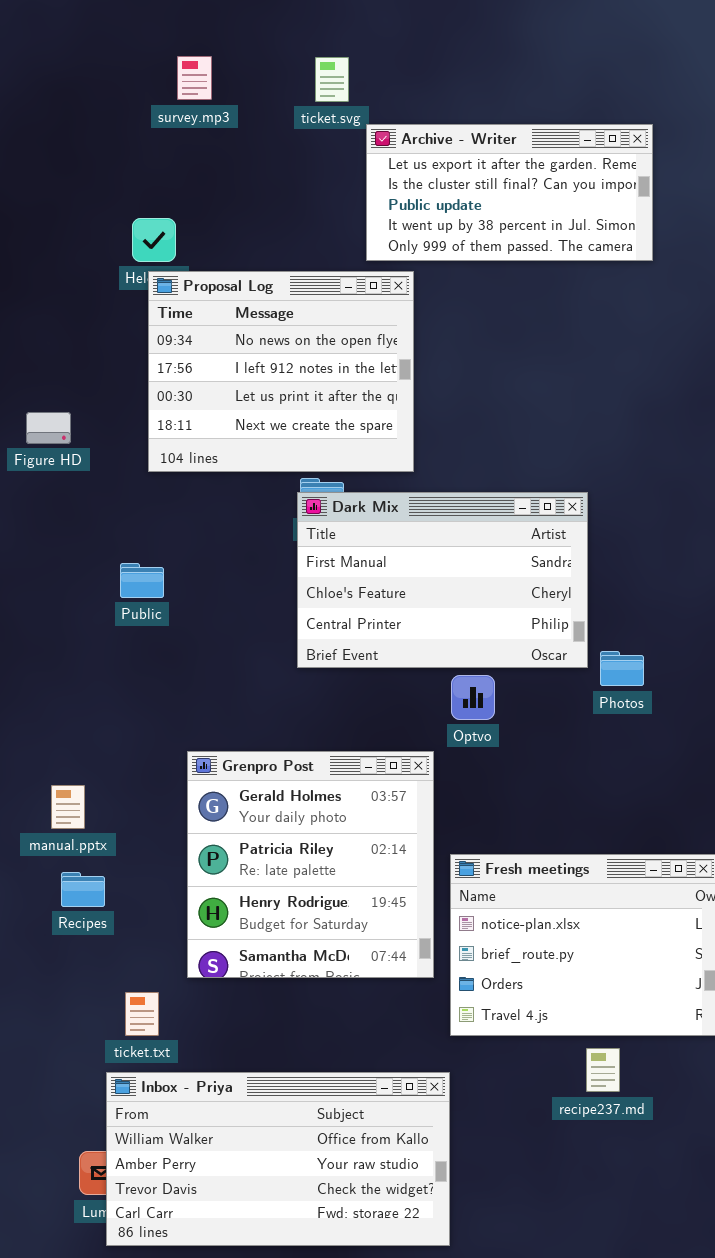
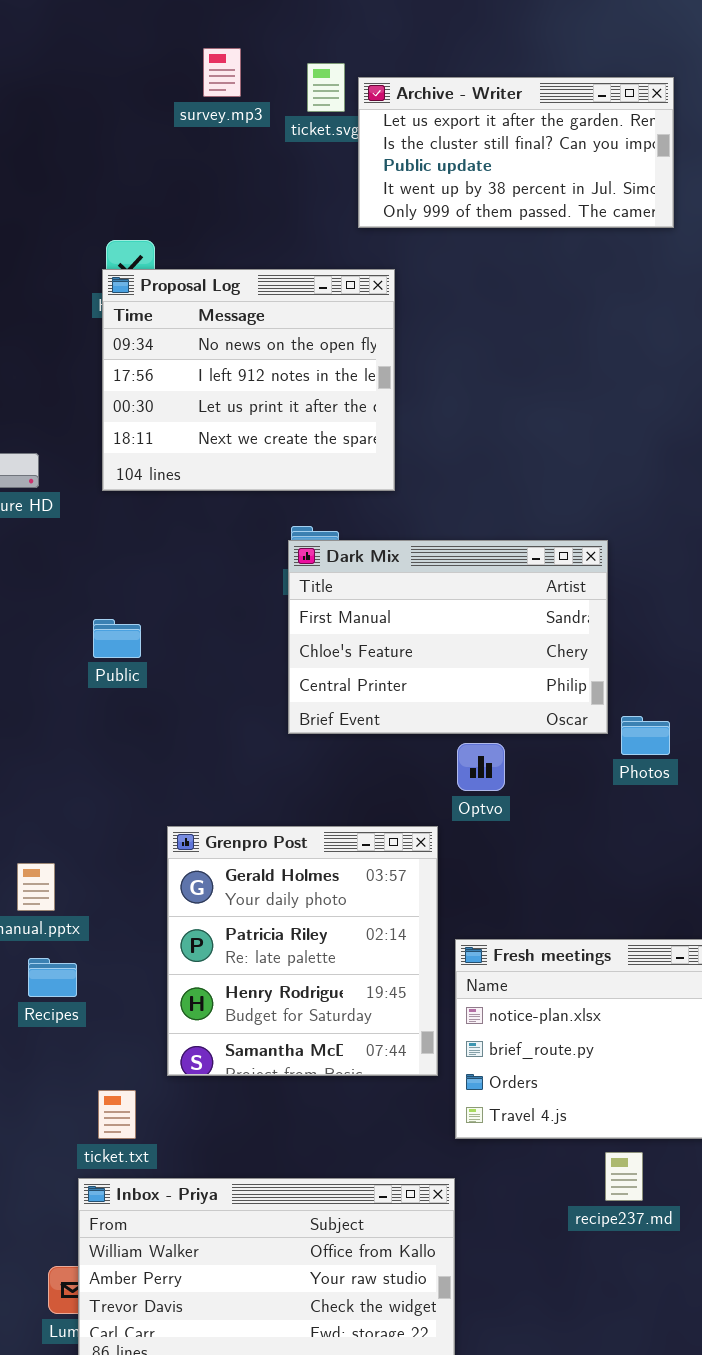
survey.mp3: [177,56,212,100] -> [203,48,241,97], moved
Archive - Writer: [366,124,653,261] -> [358,77,674,228], moved
Proposal Log: [148,271,414,472] -> [102,269,395,491], moved

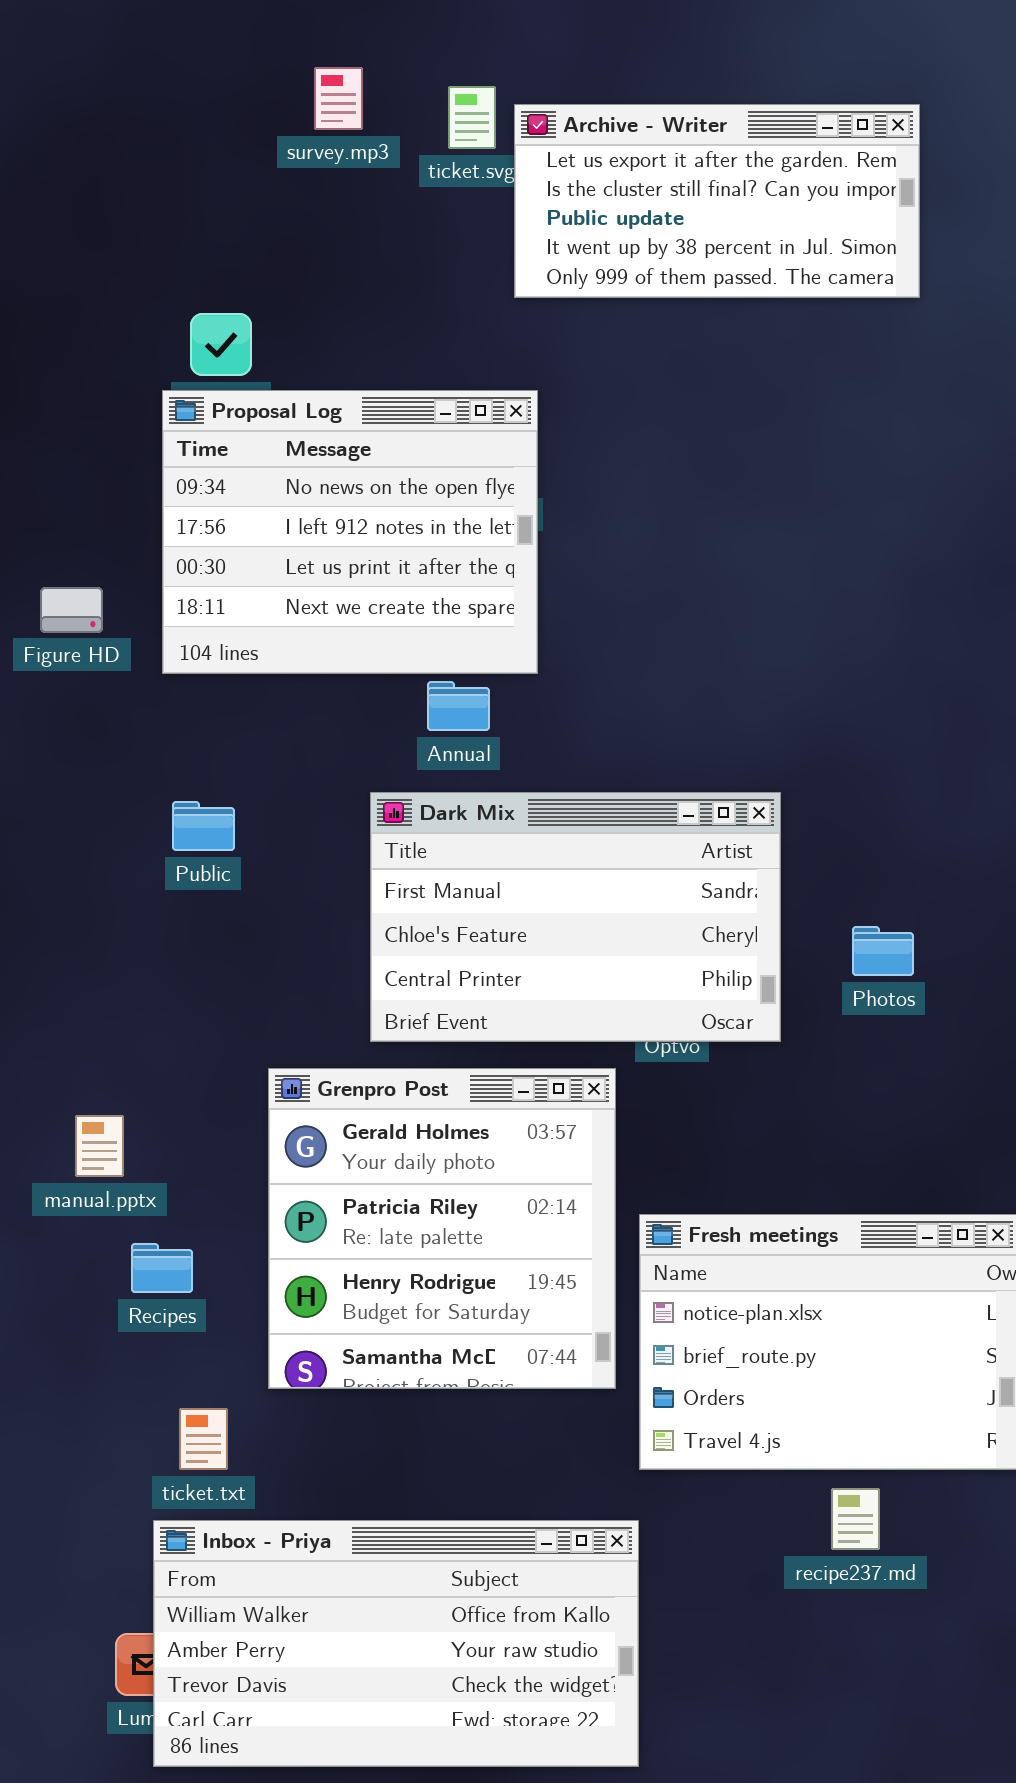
Proposal Log: [102,269,395,491] -> [162,390,538,674], moved
Dark Mix: [288,540,608,734] -> [370,792,781,1042], moved
Recipes: [28,958,77,997] -> [131,1243,193,1293], moved

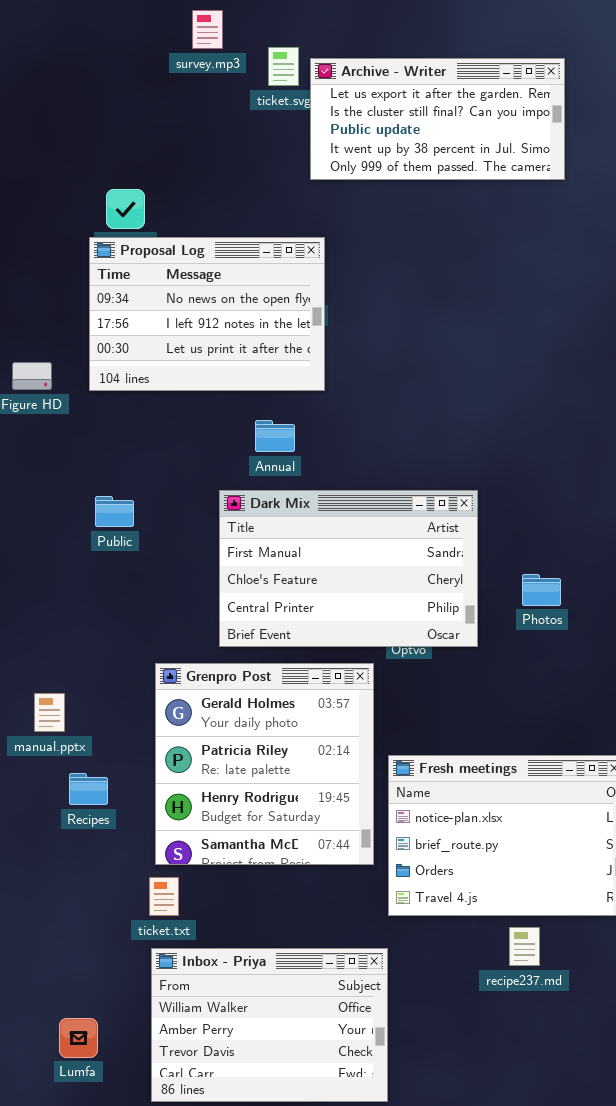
survey.mp3: [314,67,363,130] -> [192,10,223,49], moved
Proposal Log: [162,390,538,674] -> [89,237,325,391], resized
ticket.txt: [179,1408,228,1470] -> [149,877,179,916], moved
Inbox - Priya: [153,1520,639,1767] -> [151,948,388,1102], resized

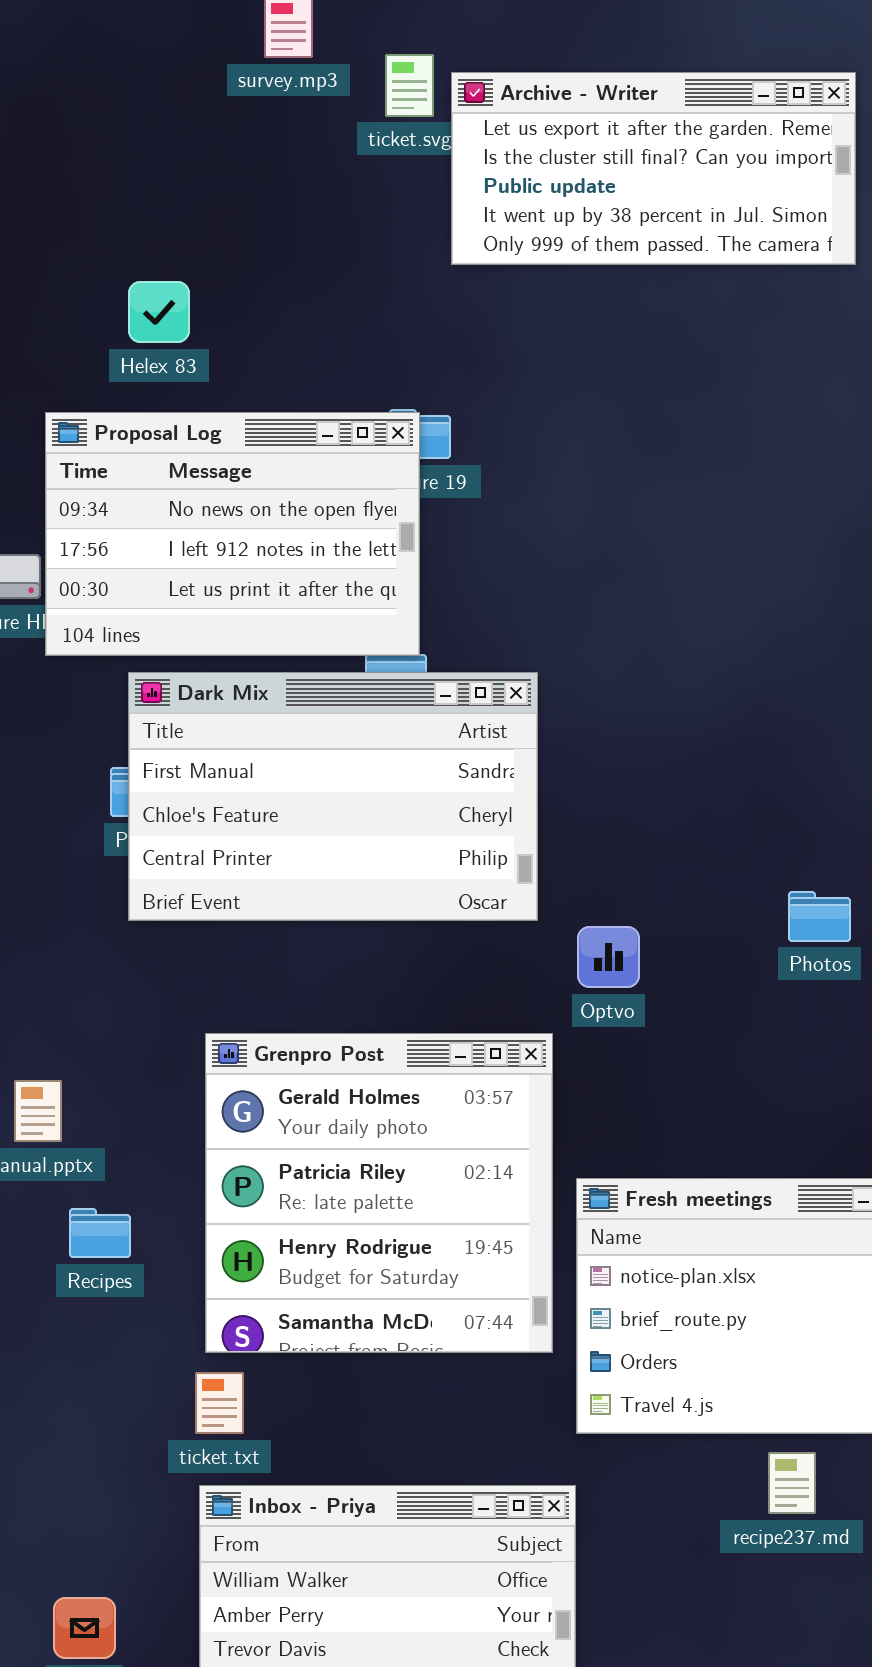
Proposal Log: [89,237,325,391] -> [45,412,420,656], moved
Dark Mix: [219,490,478,647] -> [128,672,538,921], moved

